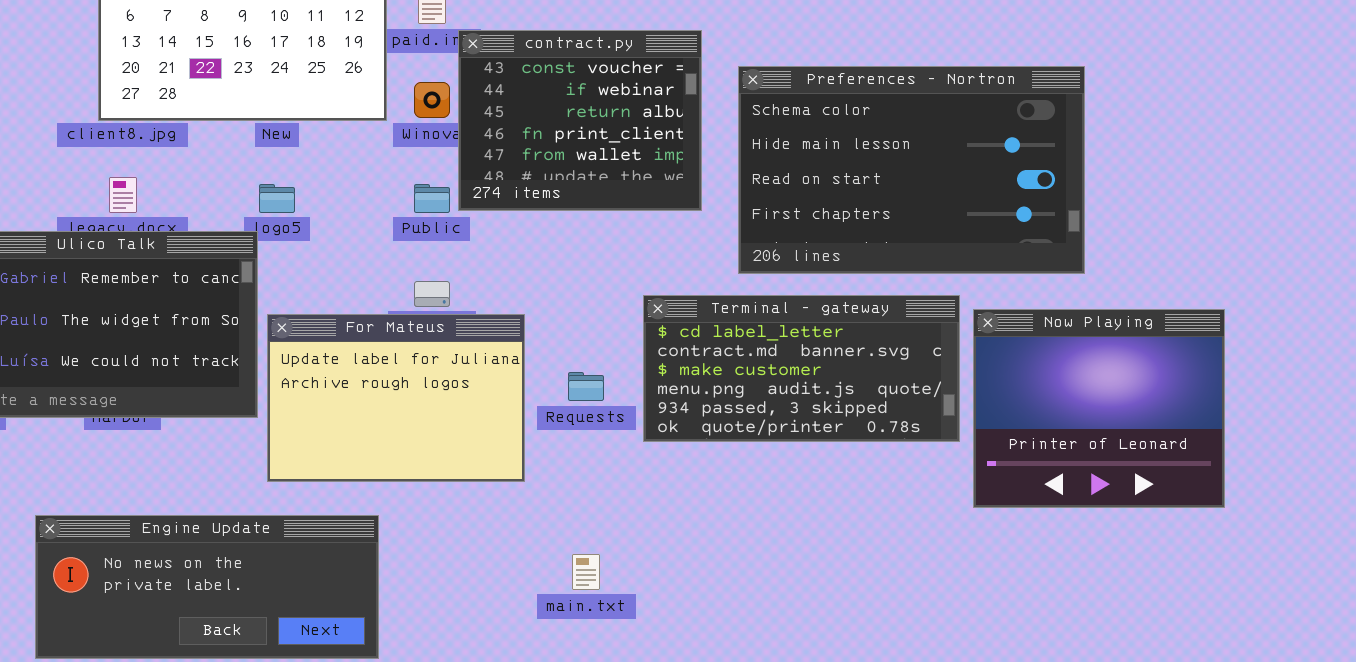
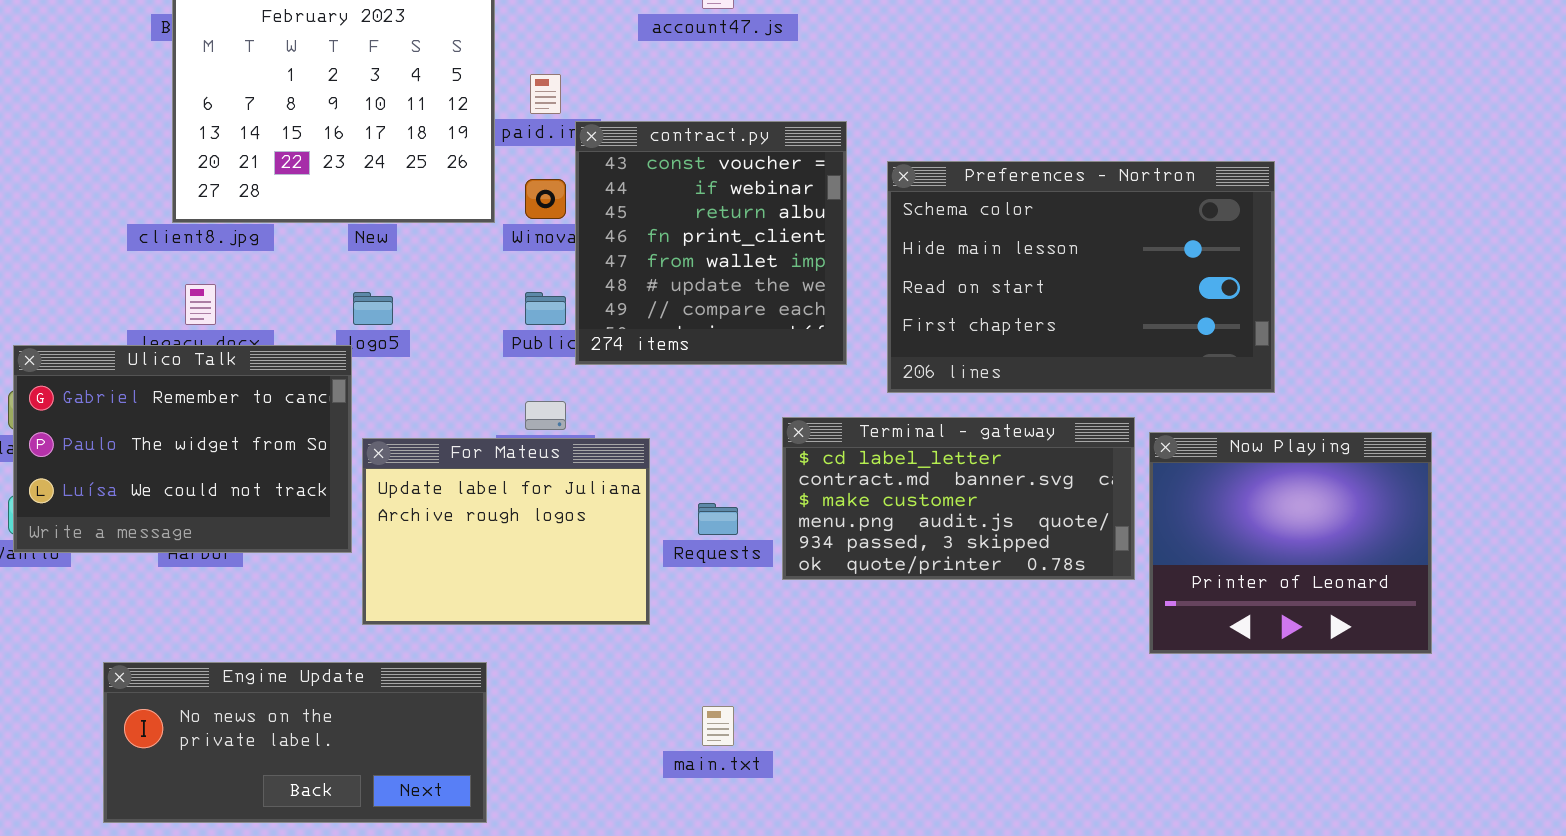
contract.py: [458,30,702,211] -> [575,121,847,365], resized

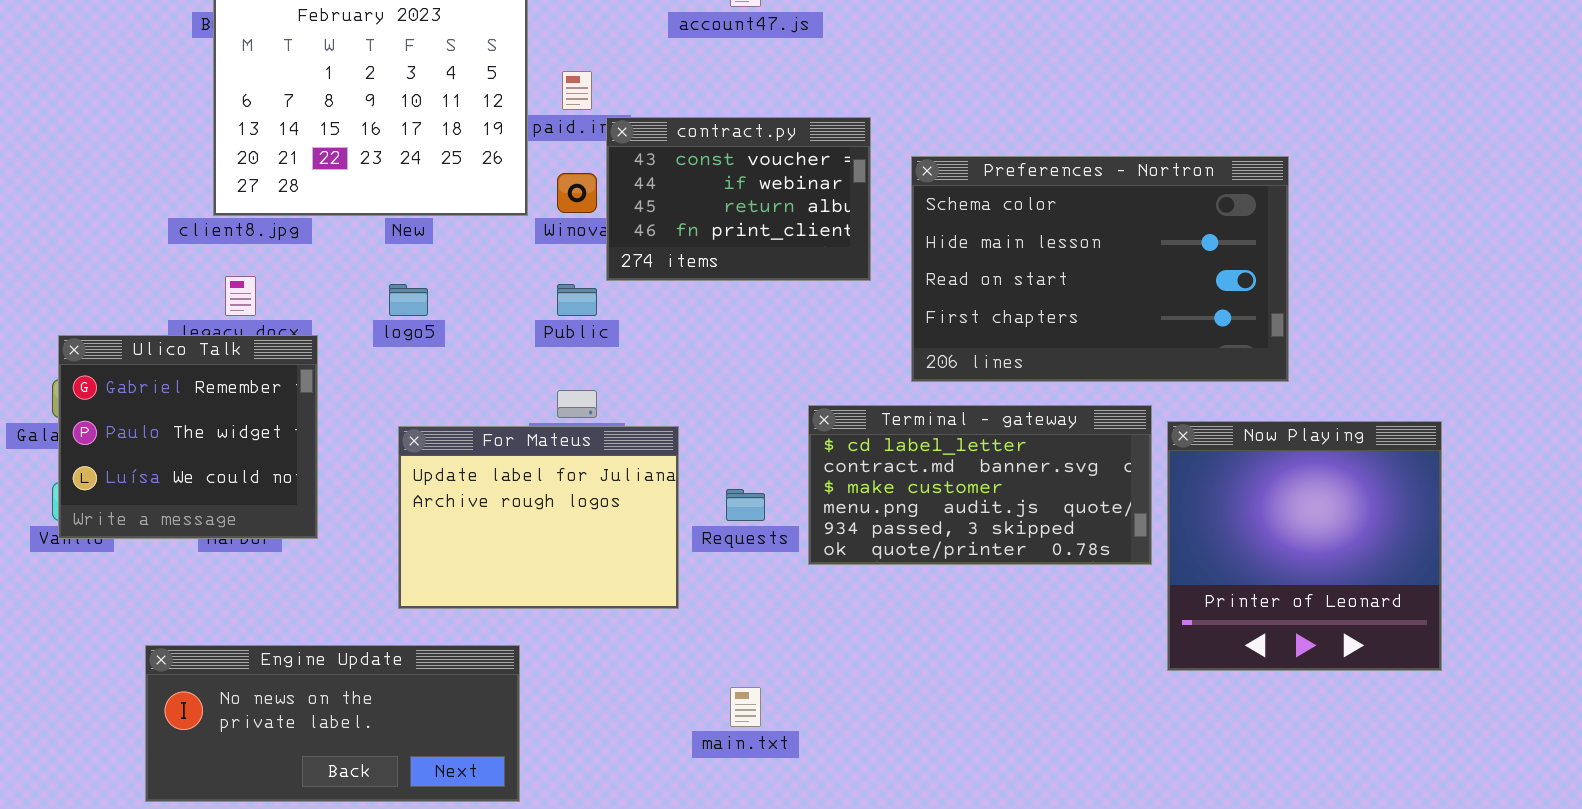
contract.py: [575,121,847,365] -> [606,117,871,281], resized
Ulico Talk: [13,345,352,553] -> [58,335,318,539], resized
Now Playing: [1149,432,1432,654] -> [1167,421,1442,671], resized

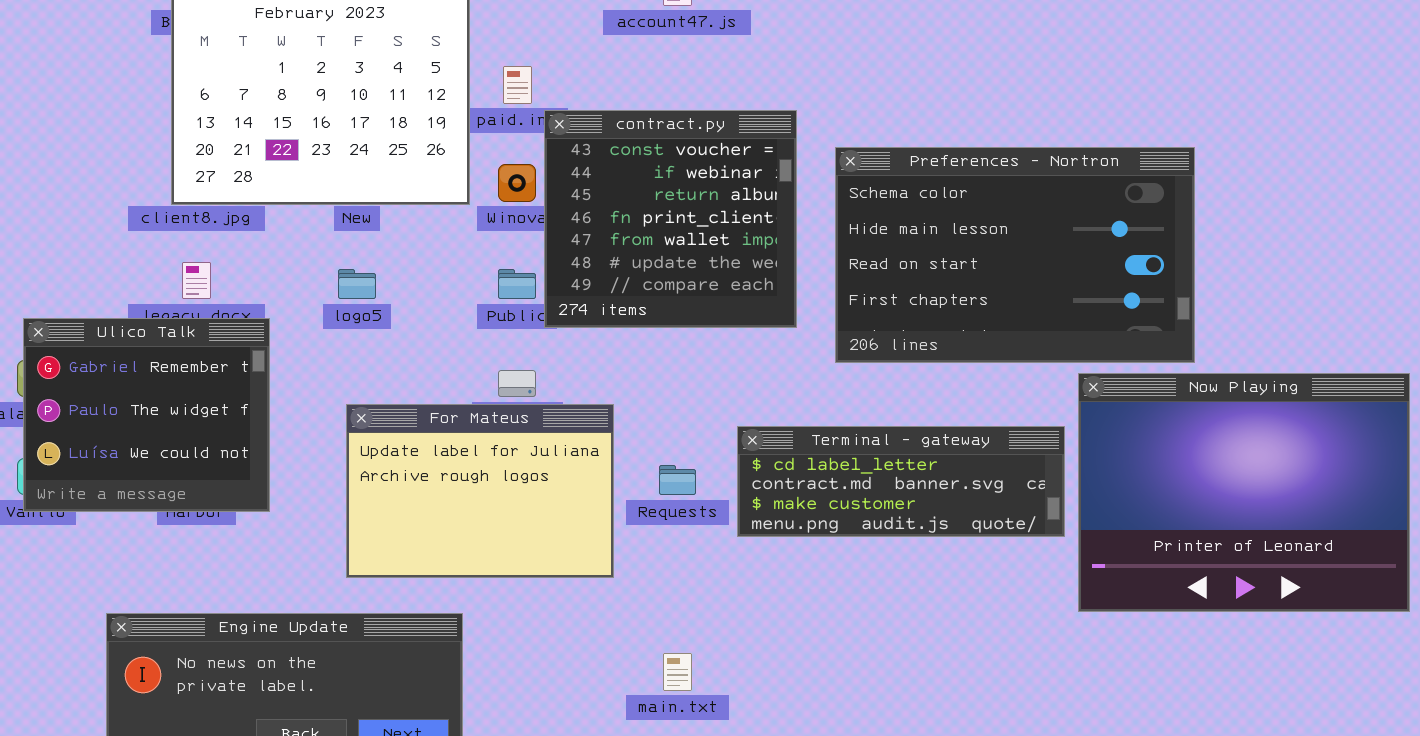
contract.py: [606,117,871,281] -> [544,110,797,328], resized
Terminal - gateway: [808,405,1152,565] -> [737,426,1065,537], resized
Now Playing: [1167,421,1442,671] -> [1078,373,1410,612], moved, resized

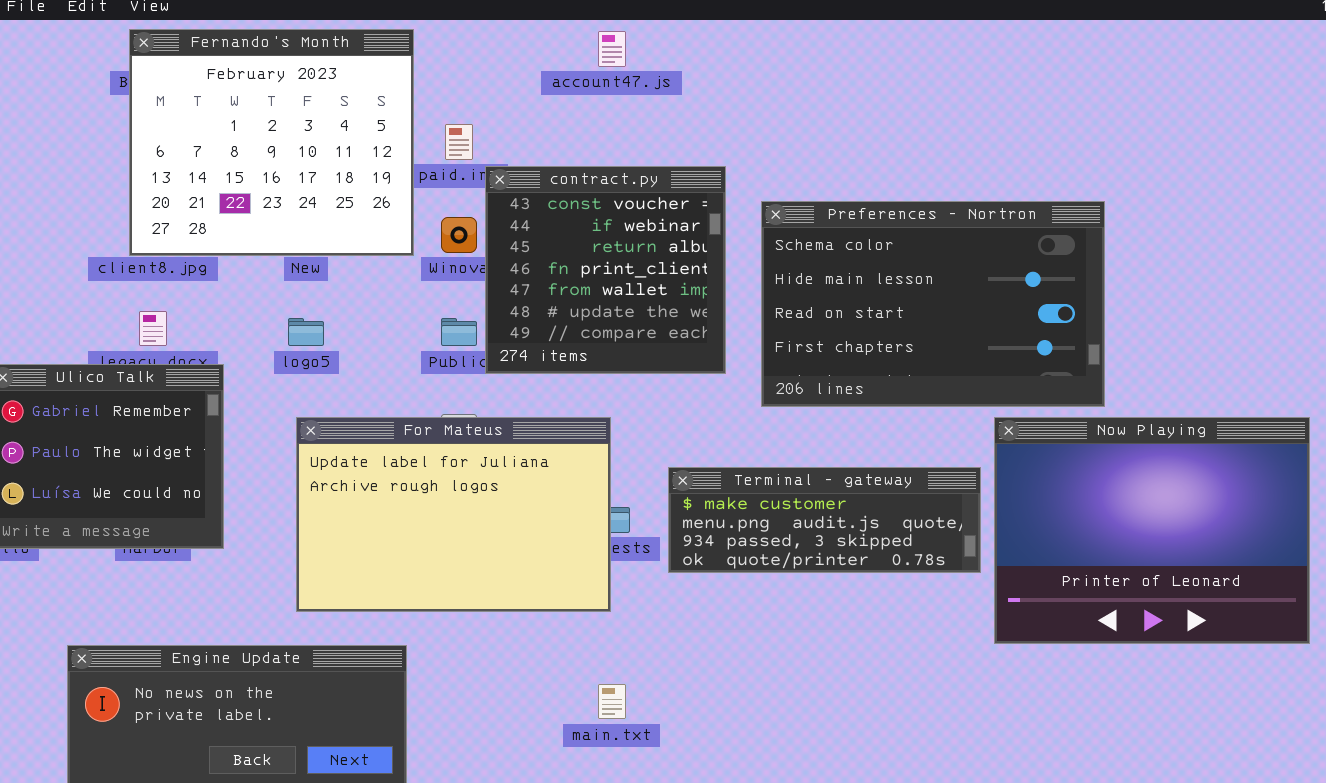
For Mateus: [346,404,614,578] -> [296,417,611,612], resized
Terminal - gateway: [737,426,1065,537] -> [668,467,981,573], scrolled down 2 rows

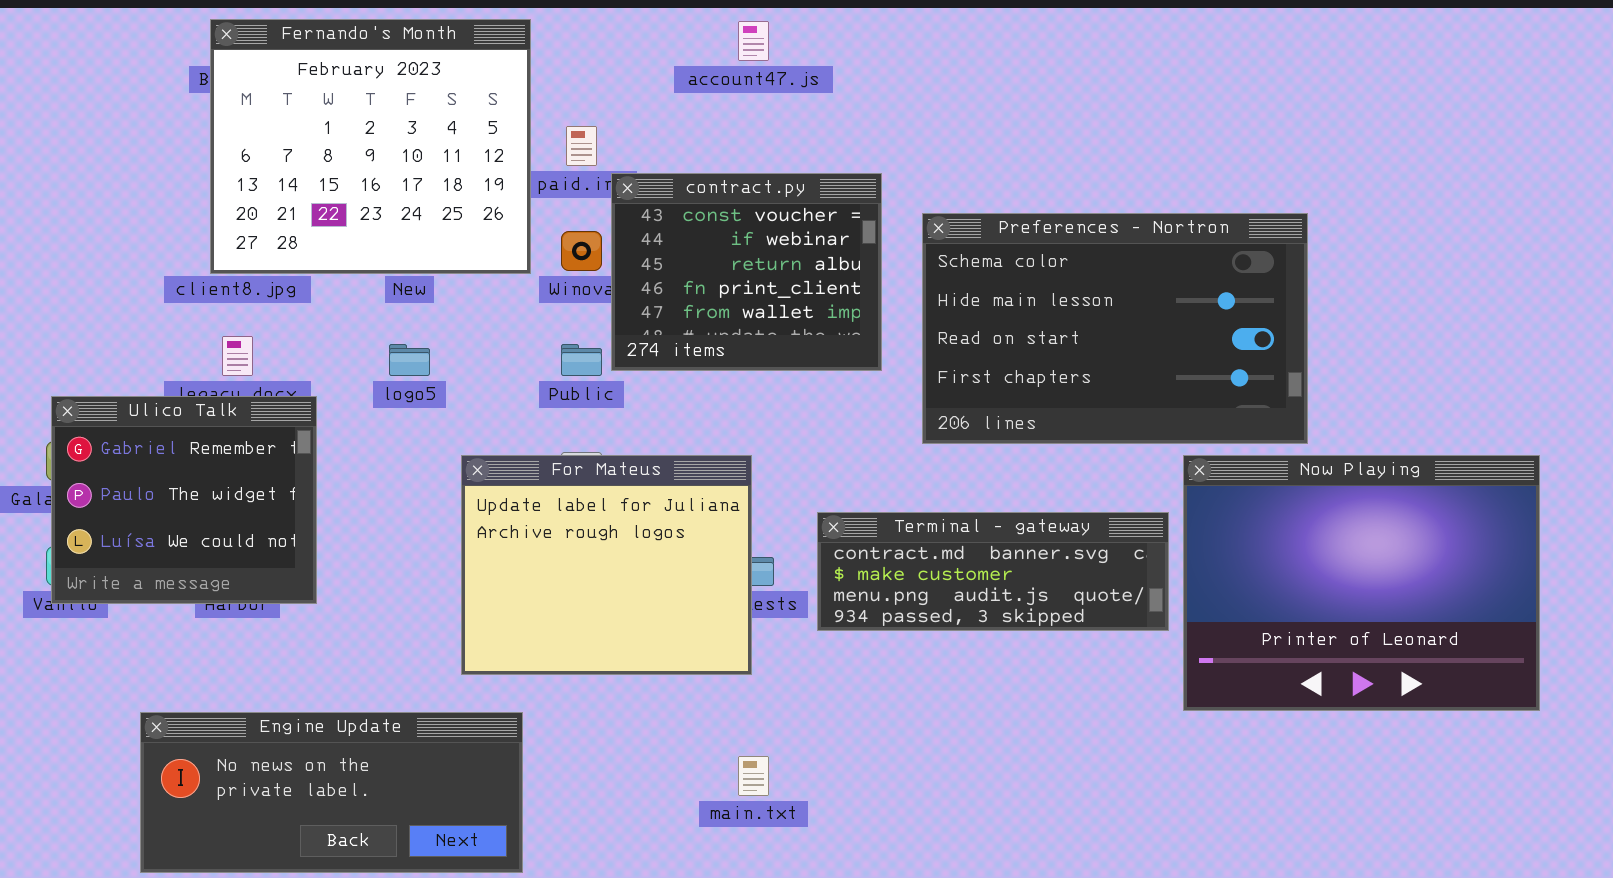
contract.py: [485,166,726,374] -> [611,173,882,371], resized
For Mateus: [296,417,611,612] -> [461,455,752,675], resized
Terminal - gateway: [668,467,981,573] -> [817,512,1169,631], scrolled up 1 row

